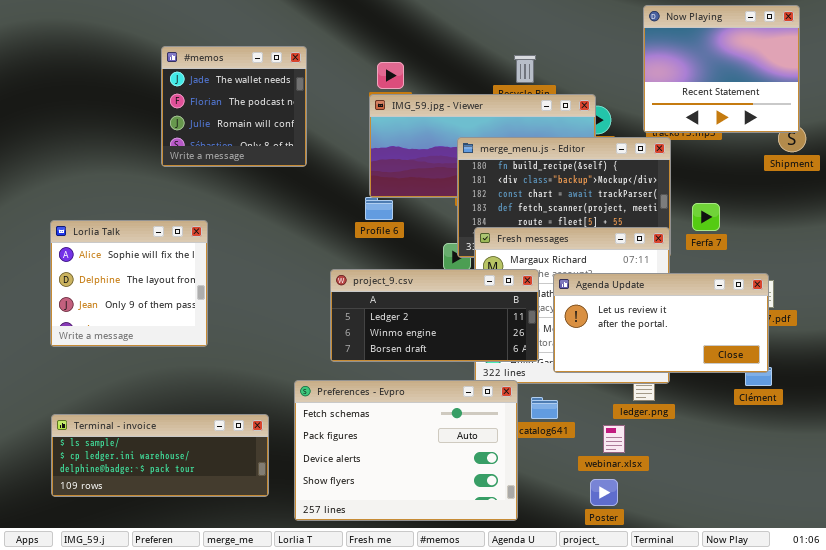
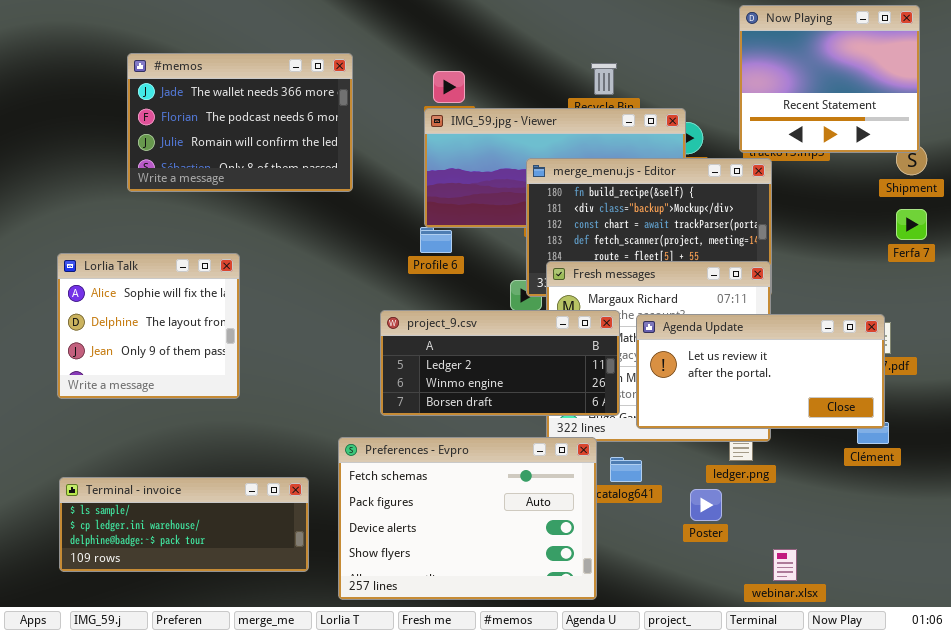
#memos: [161,46,307,167] -> [127,53,353,192], resized
Ferfa 7: [692,203,720,231] -> [896,209,927,240], moved
webinar.xlsx: [603,425,625,453] -> [773,549,797,581], moved
Poster: [590,479,618,506] -> [690,489,722,521], moved

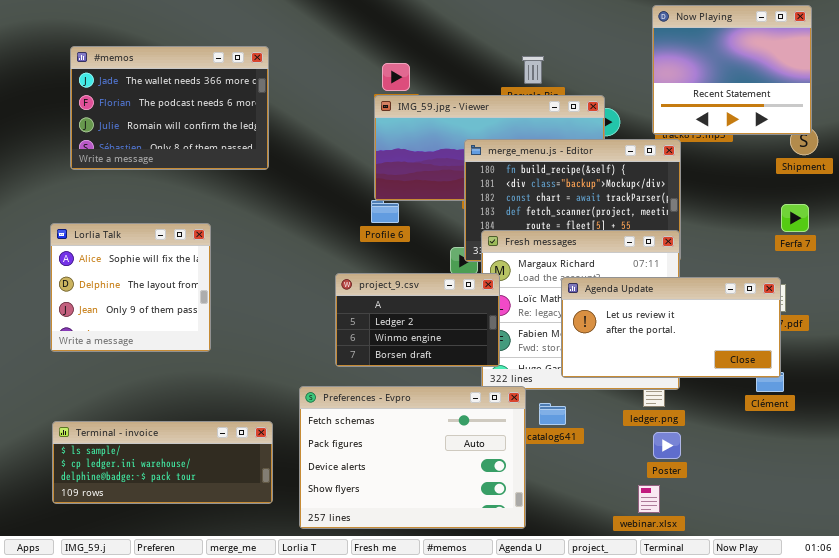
#memos: [127,53,353,192] -> [70,46,269,170], moved
Ferfa 7: [896,209,927,240] -> [781,204,809,232], moved
project_9.csv: [380,310,620,416] -> [335,273,500,367], resized
Poster: [690,489,722,521] -> [653,432,681,459], moved
webinar.xlsx: [773,549,797,581] -> [638,485,660,513], moved

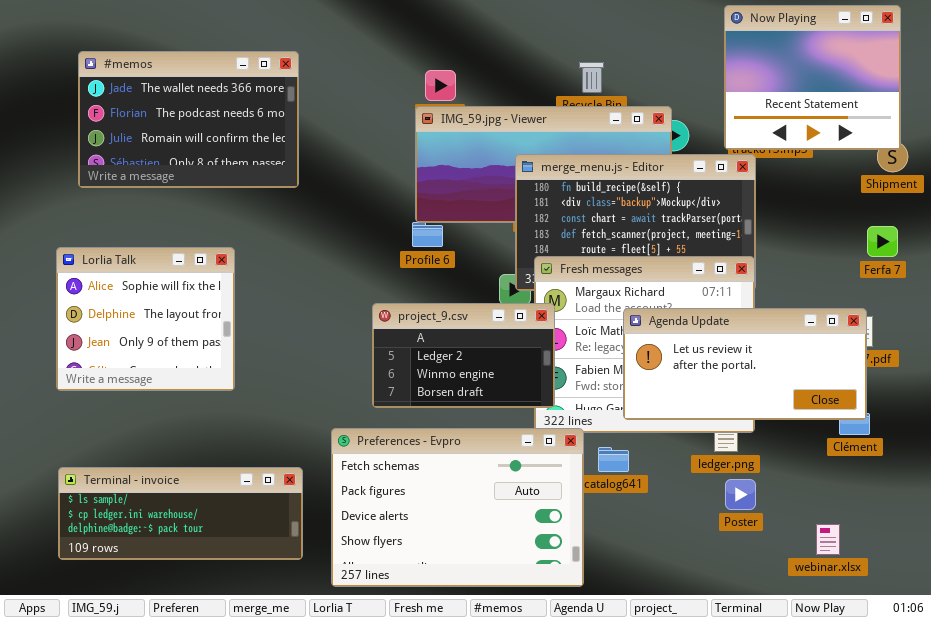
webinar.xlsx: [638,485,660,513] -> [816,524,840,555], moved

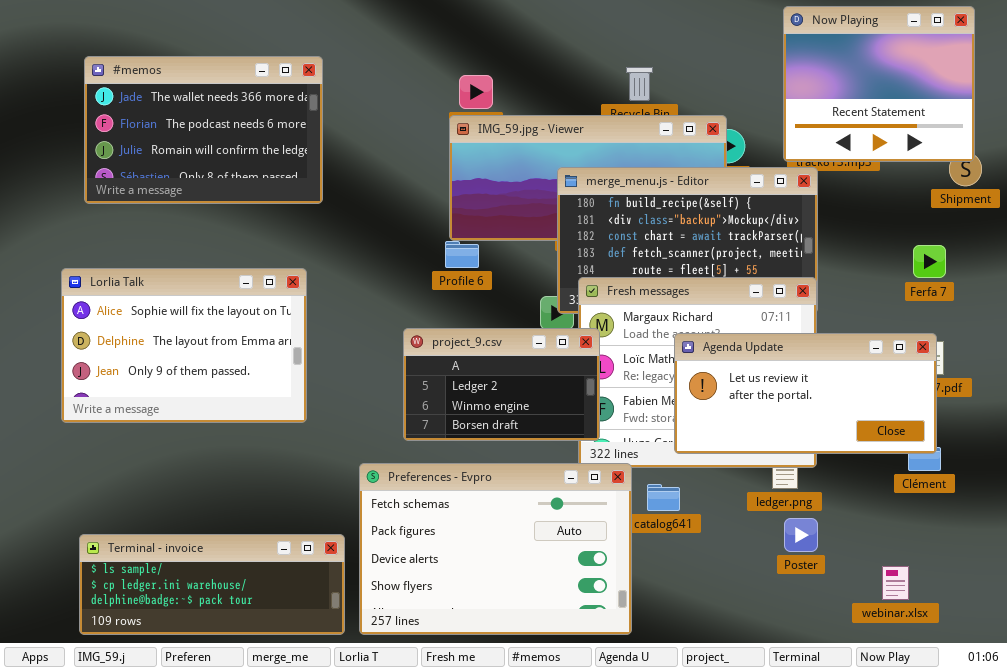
Ferfa 7: [867,226,898,257] -> [913,245,946,278], moved
Lorlia Talk: [56,247,235,391] -> [61,268,307,423], resized
Terminal - invoice: [58,467,303,560] -> [79,534,345,635], moved

